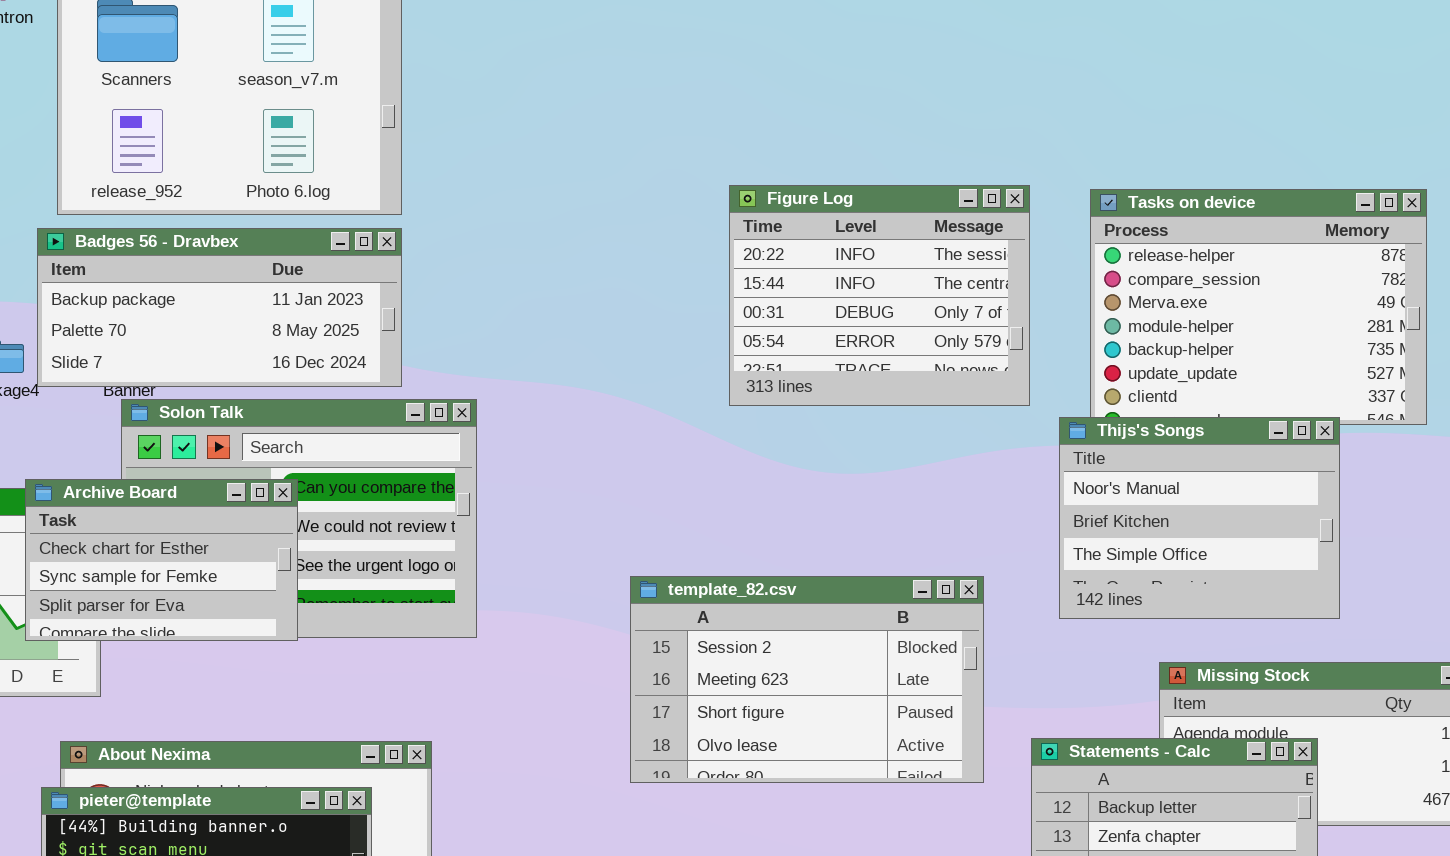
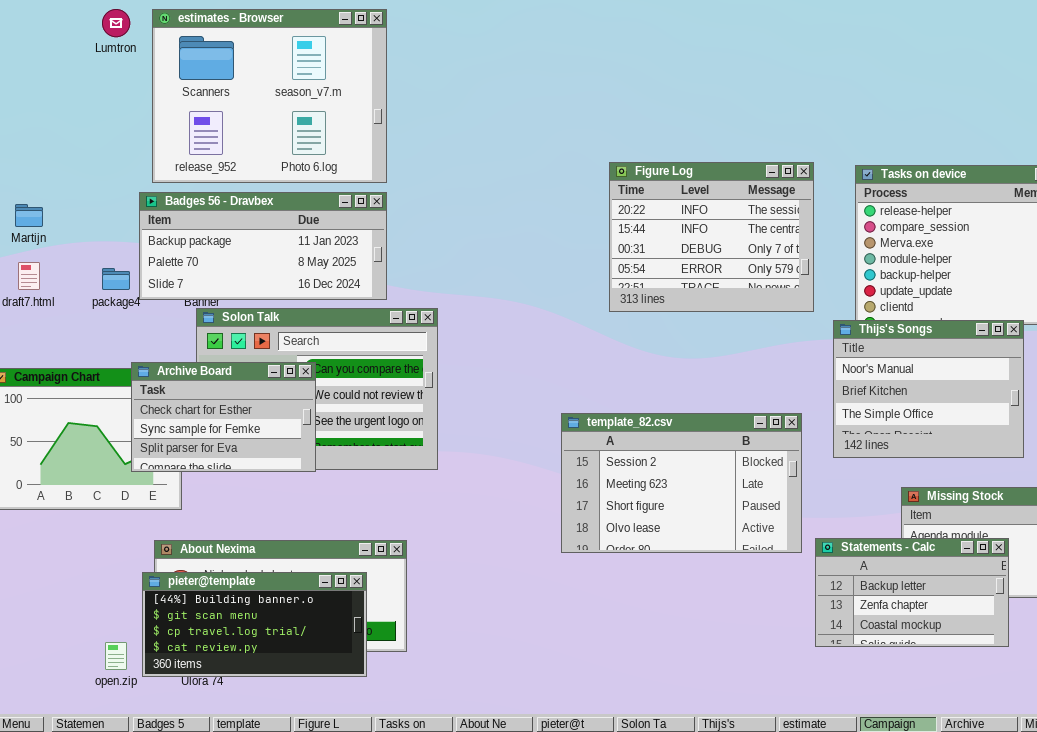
template_82.csv: [630,576,984,783] -> [561,413,802,553], moved

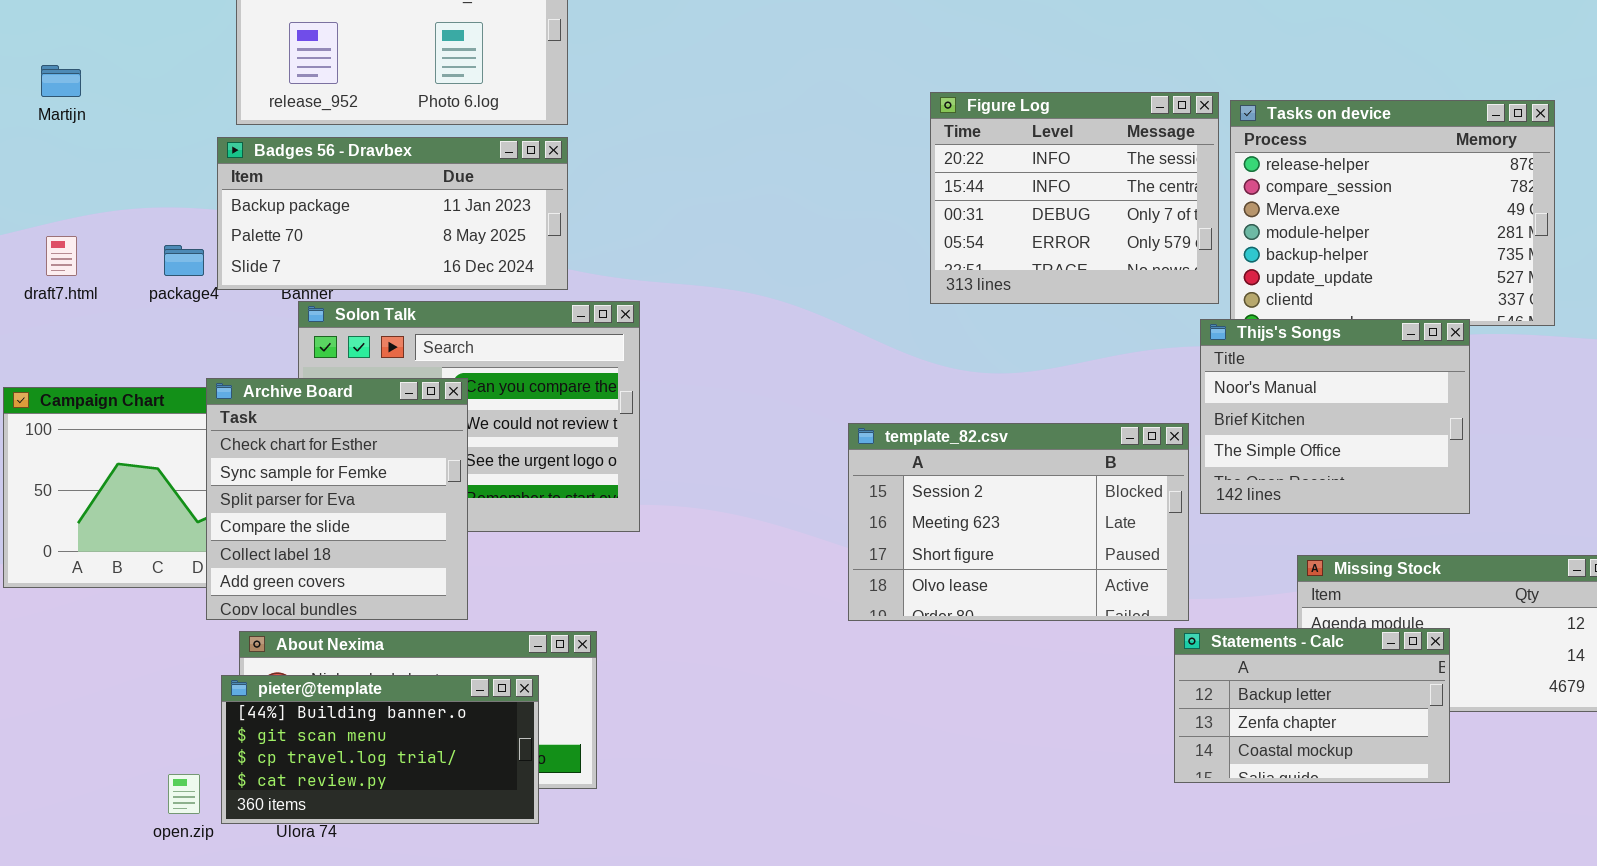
Figure Log: [609,162,814,312] -> [930,92,1219,304], moved
Martijn: [15,204,43,227] -> [41,65,81,97], moved
Archive Board: [131,362,316,472] -> [206,378,468,620], resized
template_82.csv: [561,413,802,553] -> [848,423,1189,621], moved

